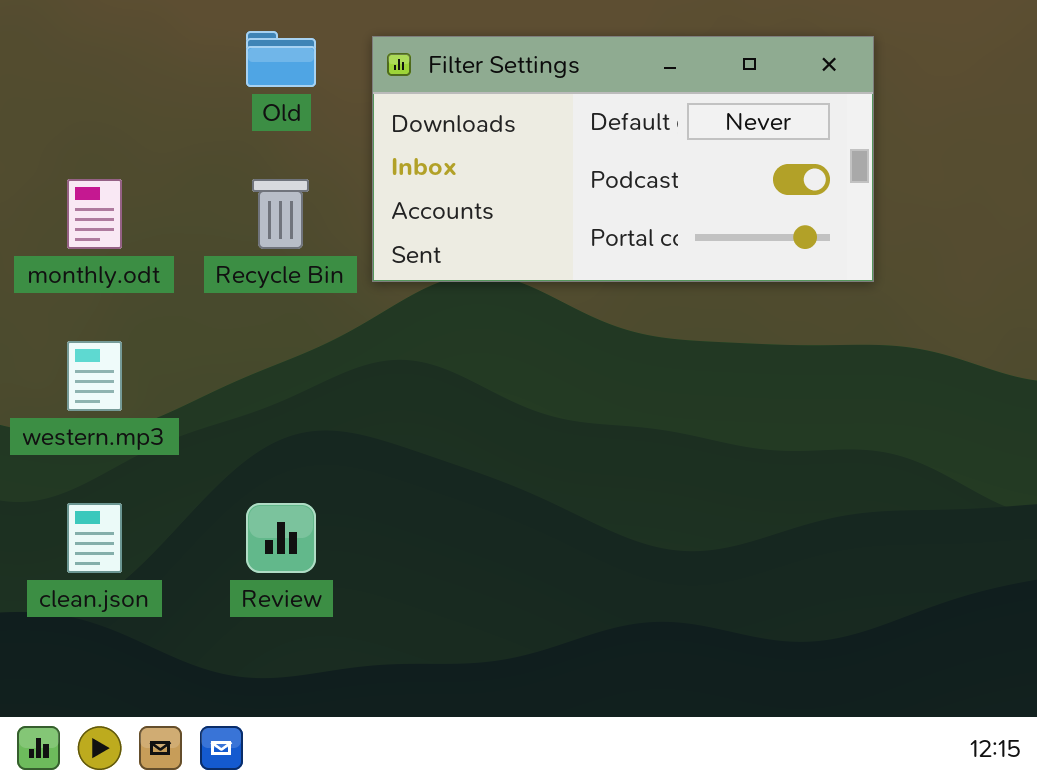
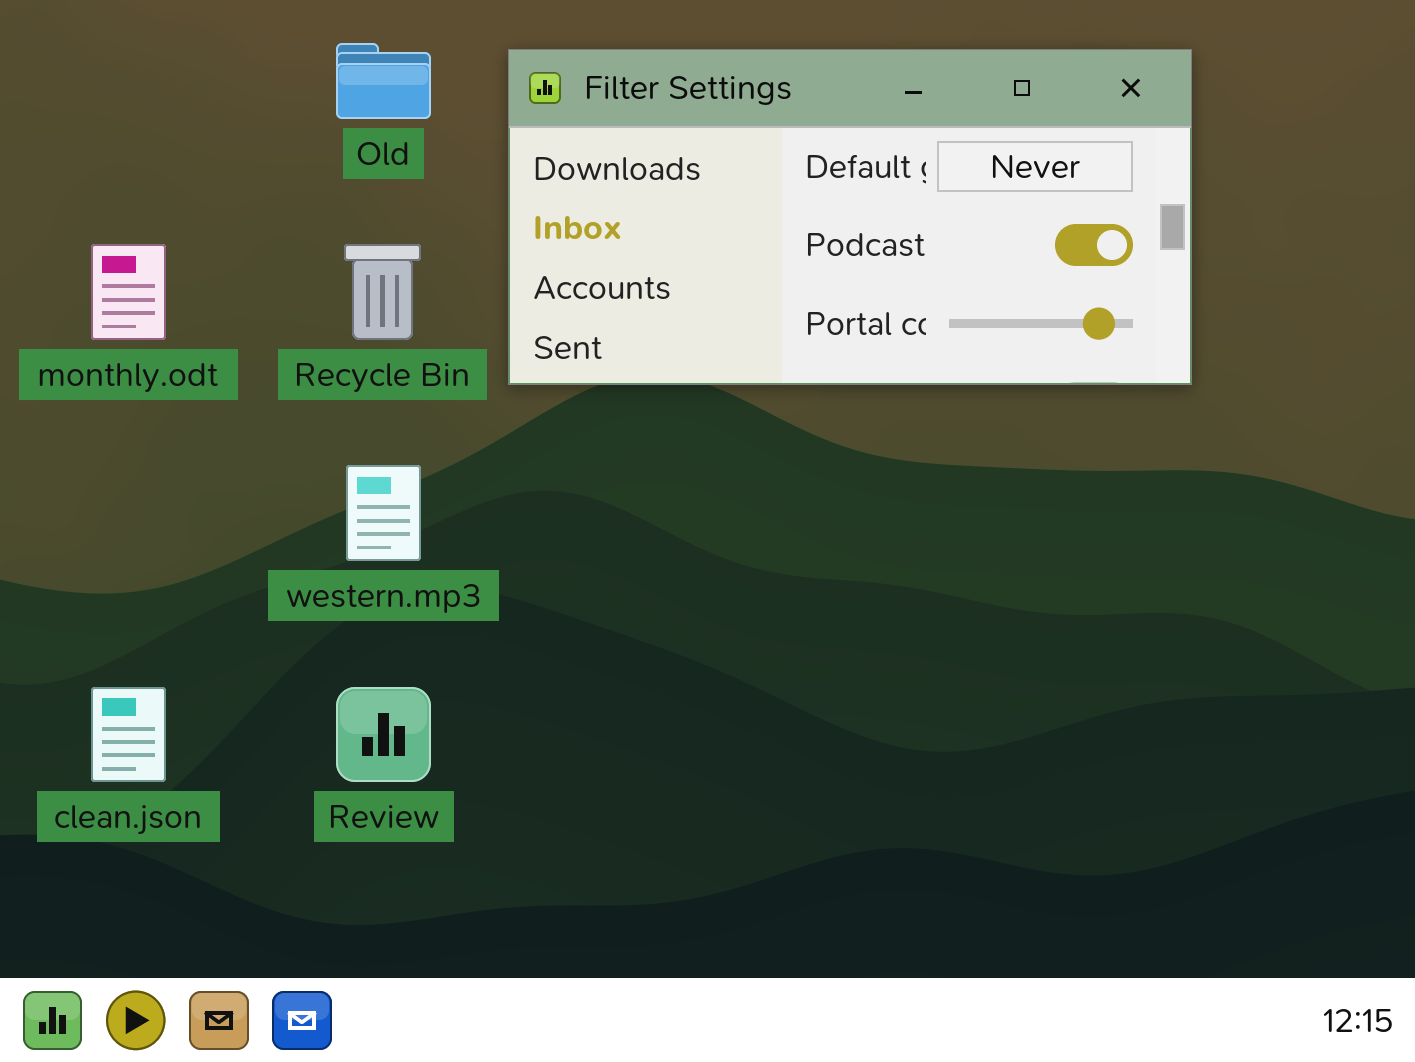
western.mp3: [67,341,122,411] -> [346,465,421,561], moved

